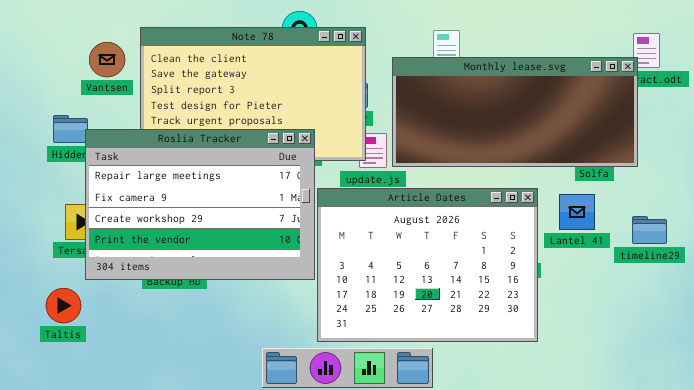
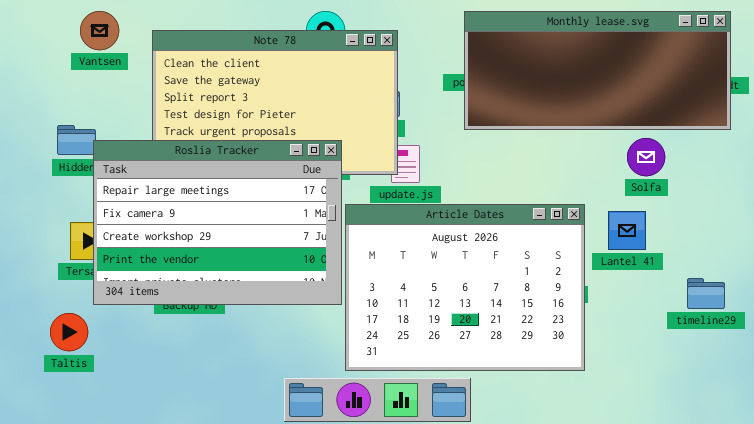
Vantsen: [89,42,125,77] -> [80,11,119,50], moved
Monthly lease.svg: [392,57,638,167] -> [464,11,731,130], moved
timeline29: [632,216,667,244] -> [687,278,725,309], moved

